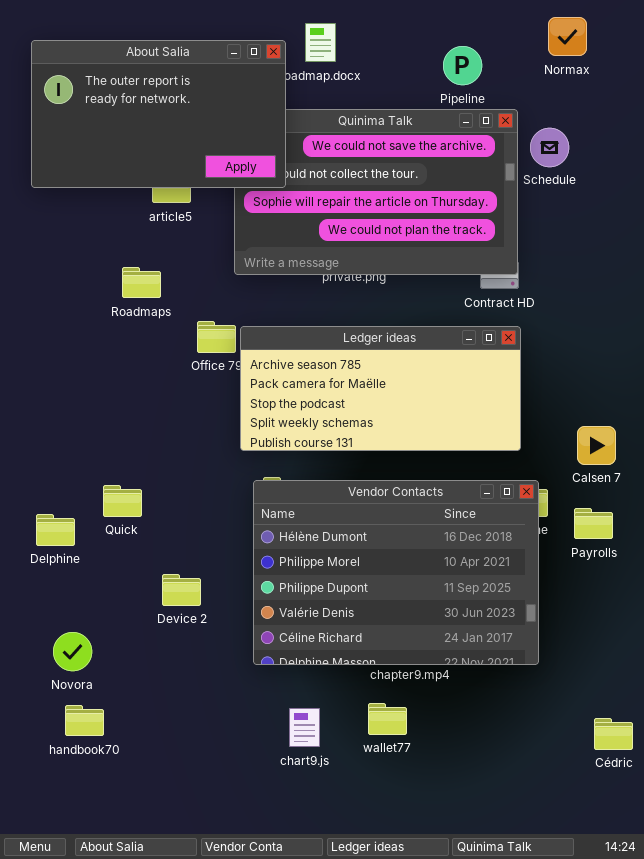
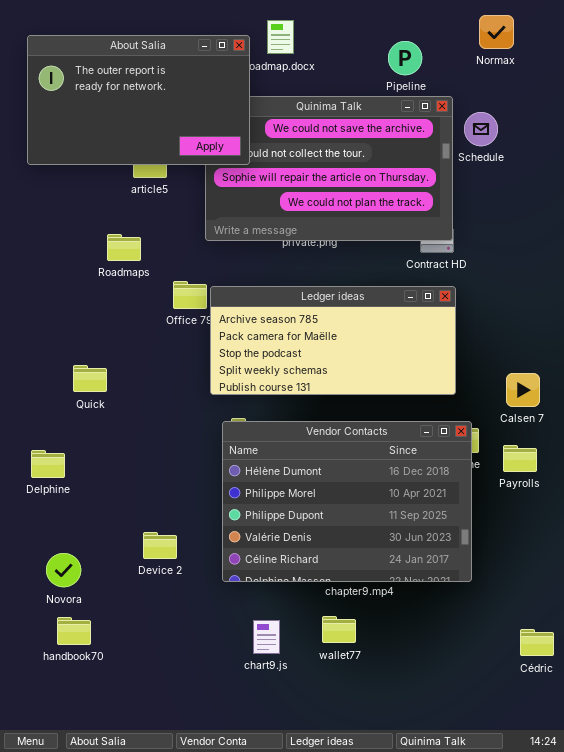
Quick: [103,485,142,517] -> [73,365,107,392], moved
Device 2: [162,574,201,606] -> [143,532,177,559], moved

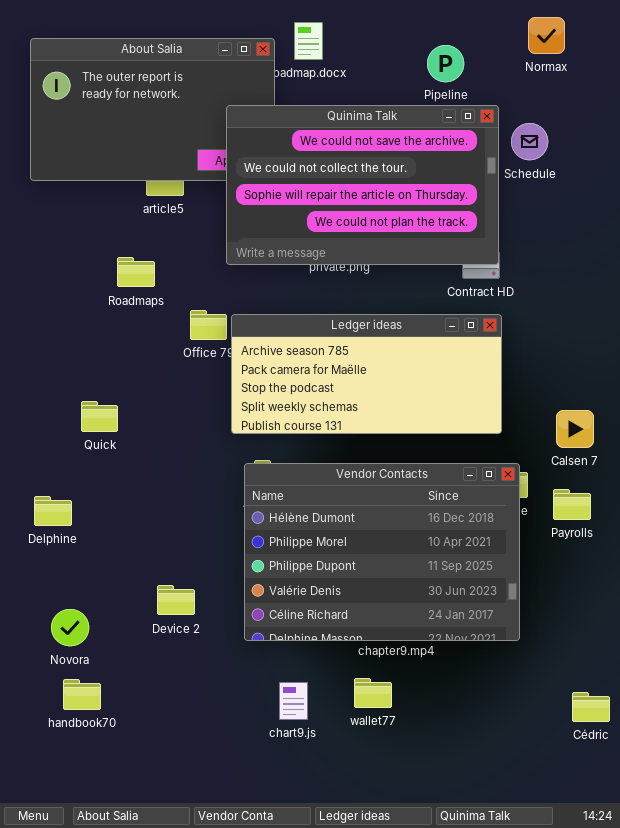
Quinima Talk: [205,96,453,241] -> [226,105,499,265], raised

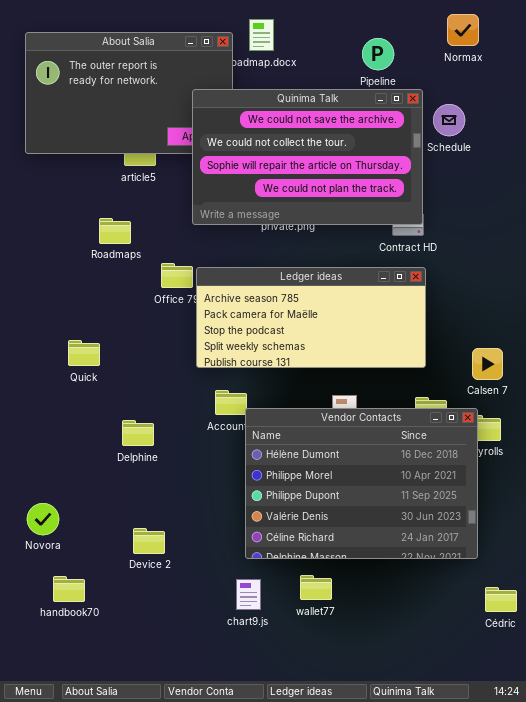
Vendor Contacts: [244,463,520,641] -> [245,408,478,559], moved
Delphine: [34,496,72,526] -> [122,420,154,446], moved
Device 2: [157,585,195,615] -> [133,528,165,554], moved
Novora: [51,609,89,646] -> [27,503,59,535], moved

